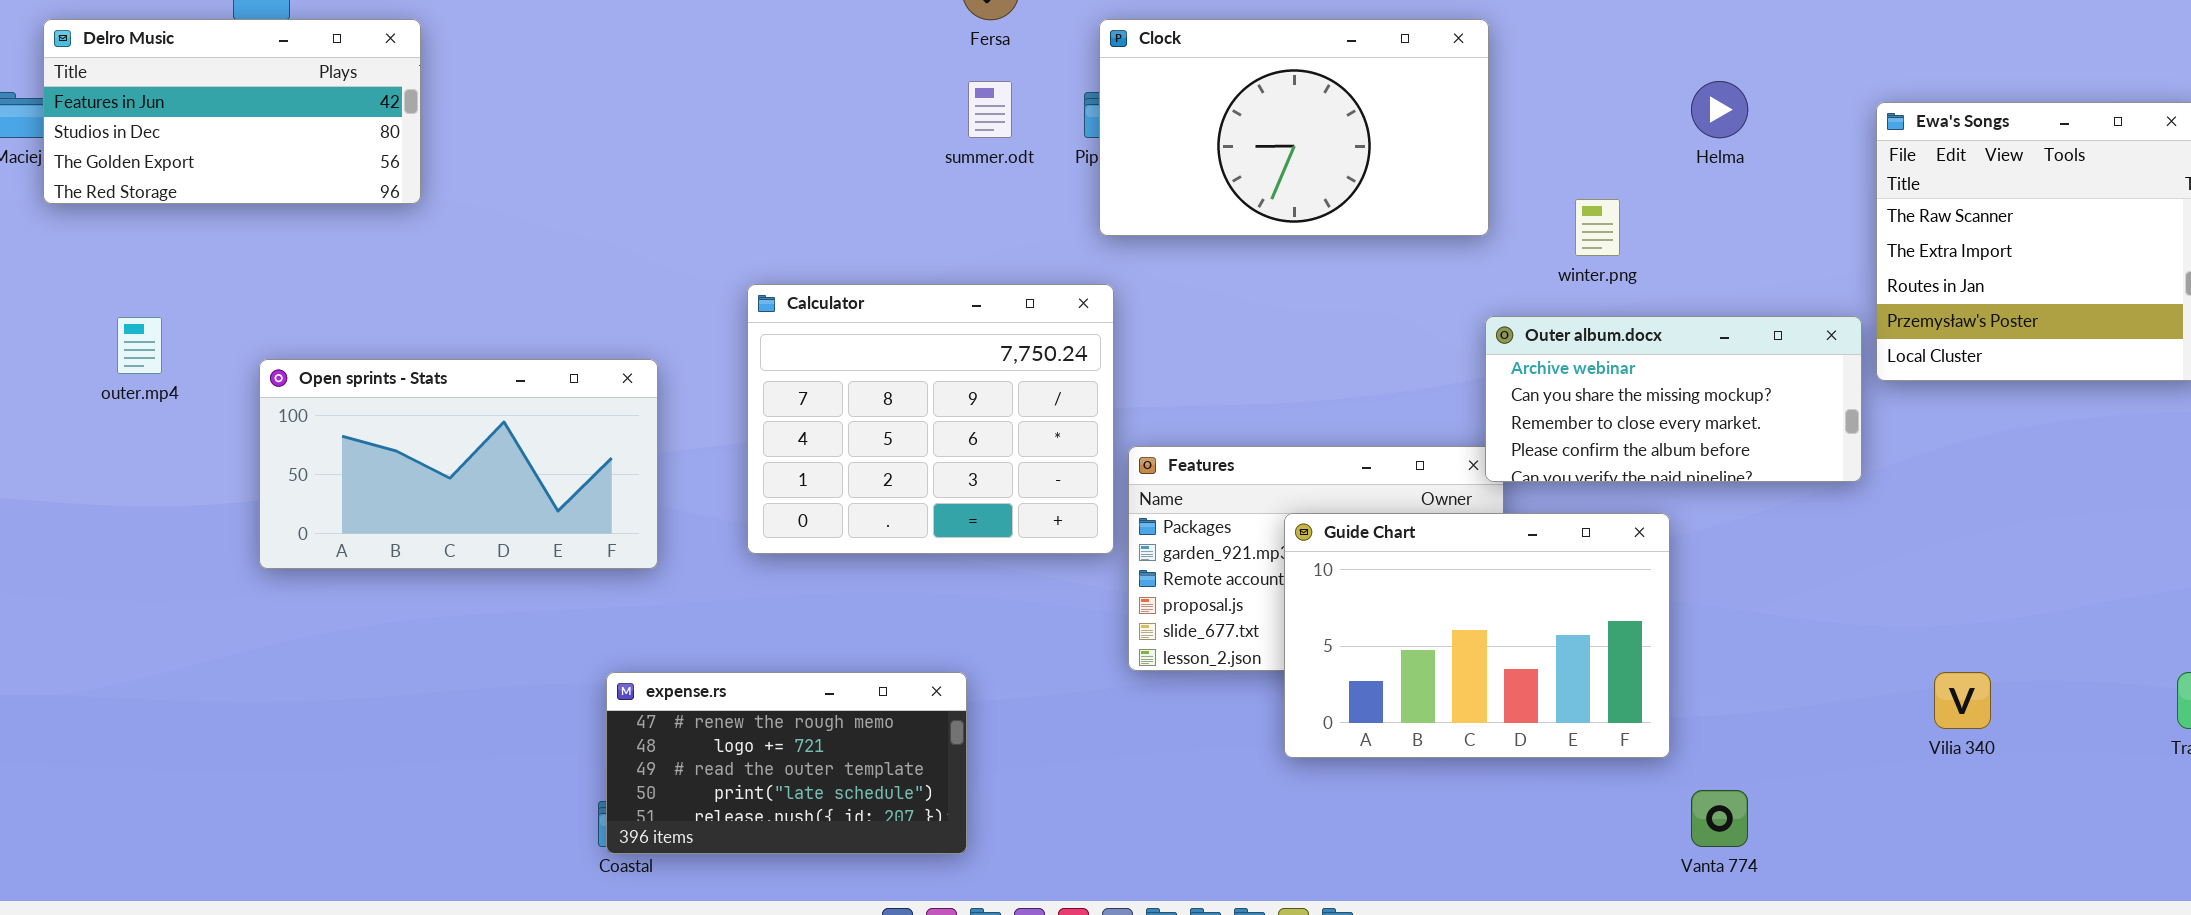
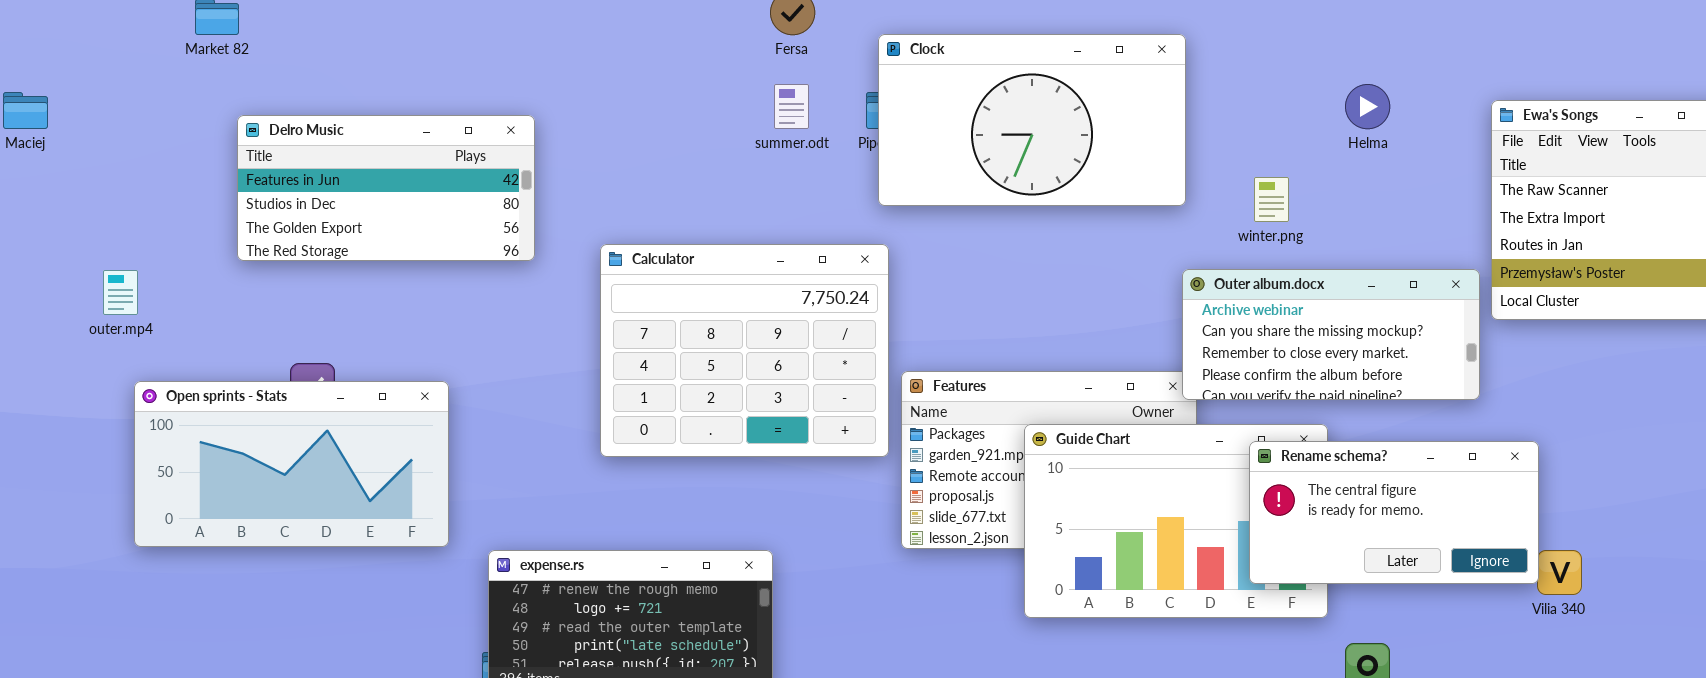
Delro Music: [43,19,421,204] -> [237,115,535,261], moved
Open sprints - Stats: [259,359,658,569] -> [134,381,449,547], moved
Rename schema?: none -> [1249,441,1539,584], opened

